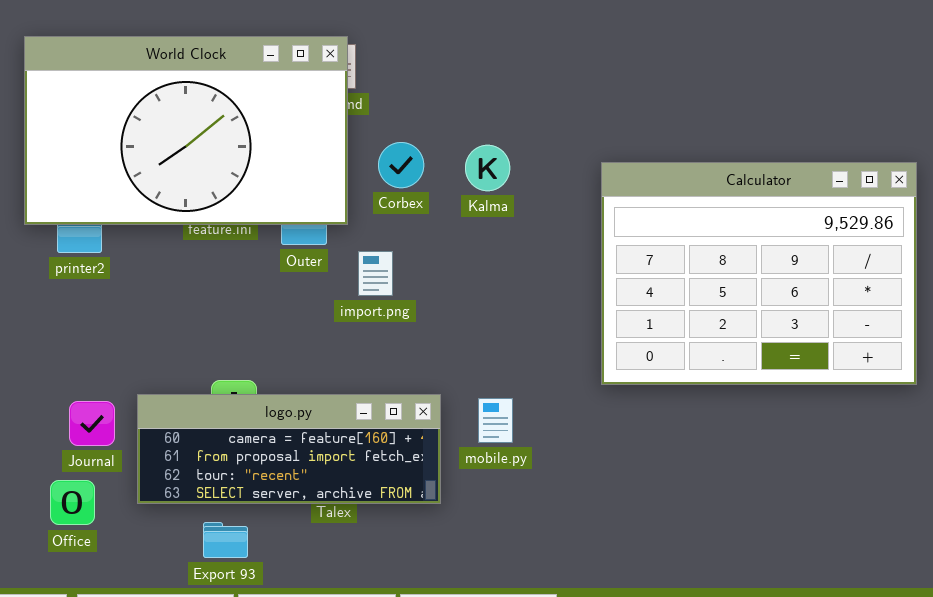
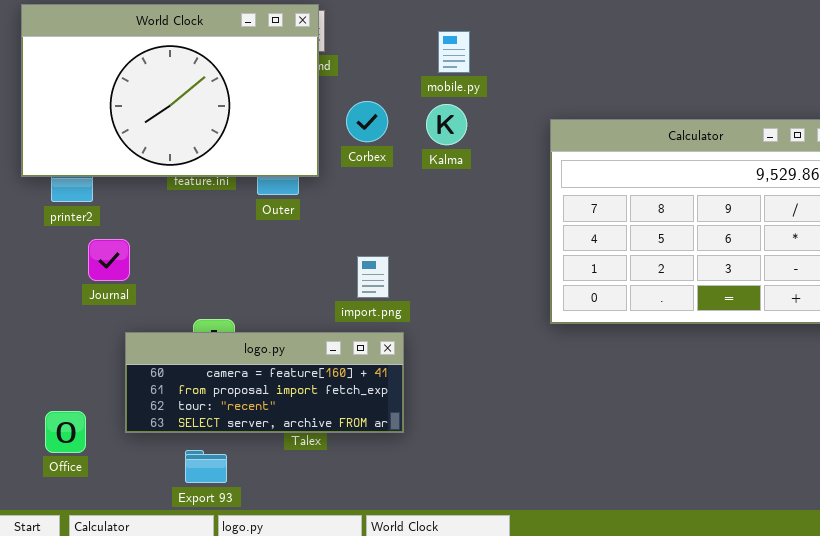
import.png: [358,251,393,296] -> [357,256,389,298], moved
mobile.py: [478,398,513,443] -> [438,31,470,73], moved
Journal: [69,401,115,446] -> [88,239,130,281], moved

